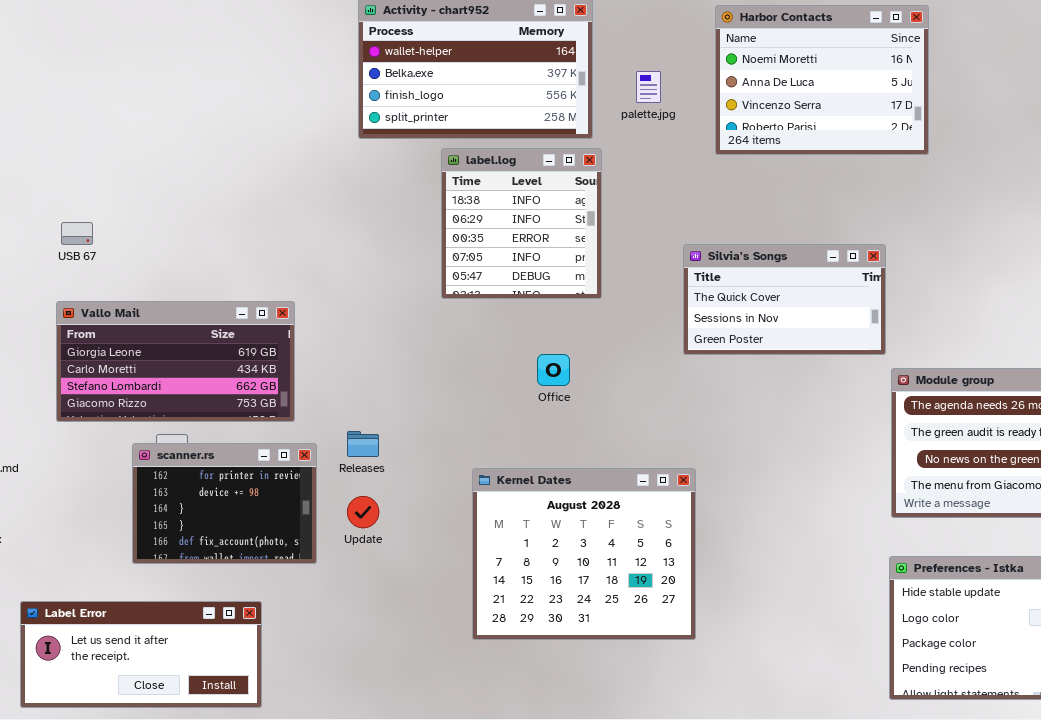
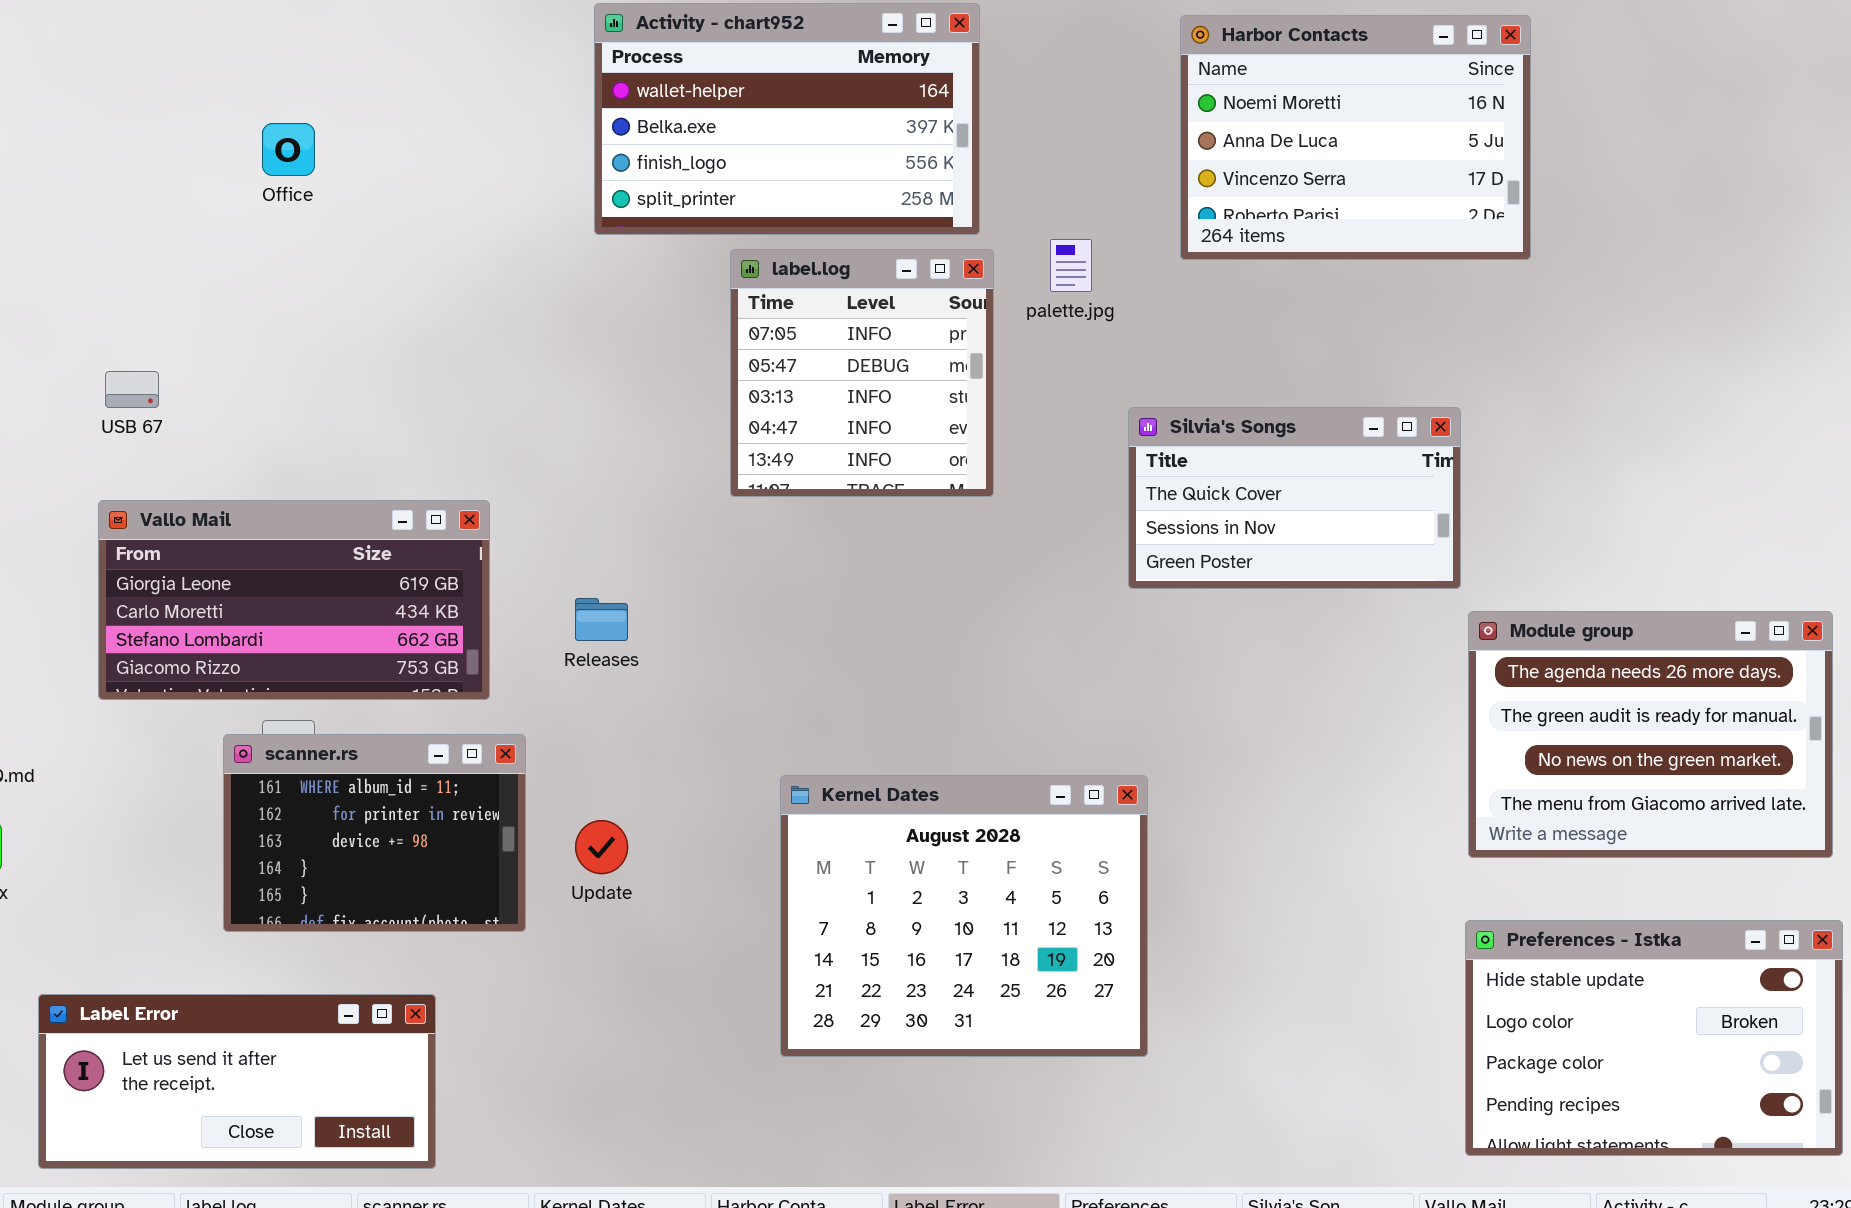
palette.jpg: [636,71,661,103] -> [1050,239,1092,292], moved
label.log: [441,148,602,299] -> [730,249,994,497], scrolled down 3 rows
Office: [537,354,570,386] -> [262,123,315,176], moved
Releases: [347,431,379,457] -> [575,598,628,641], moved
scanner.rs: [132,443,317,564] -> [223,734,526,932], scrolled up 1 row

